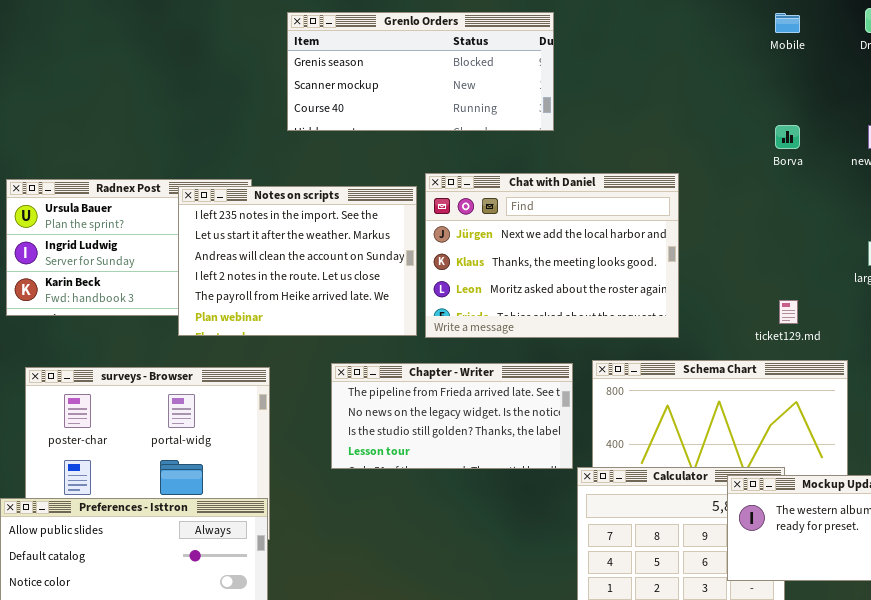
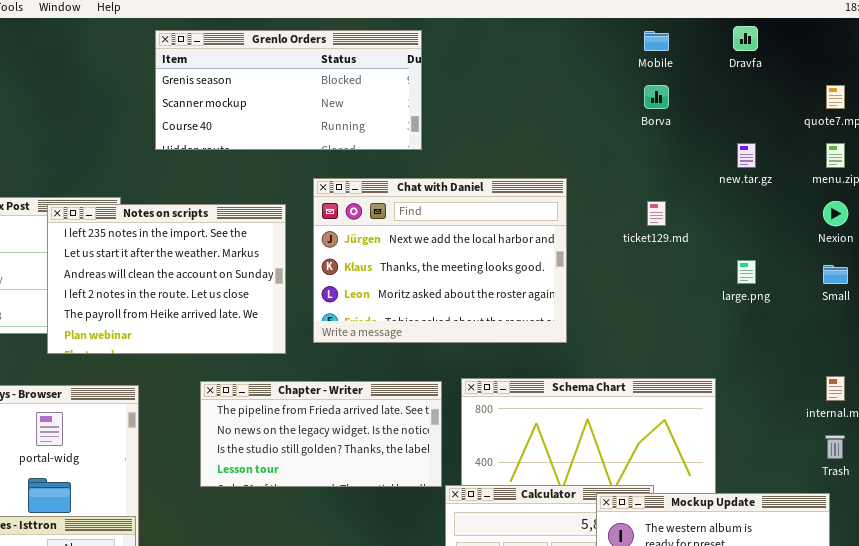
Borva: [775,125,800,149] -> [644,85,669,109], moved
Chat with Daniel: [425,173,679,338] -> [313,178,567,343], moved
ticket129.md: [779,300,798,324] -> [647,201,666,226], moved

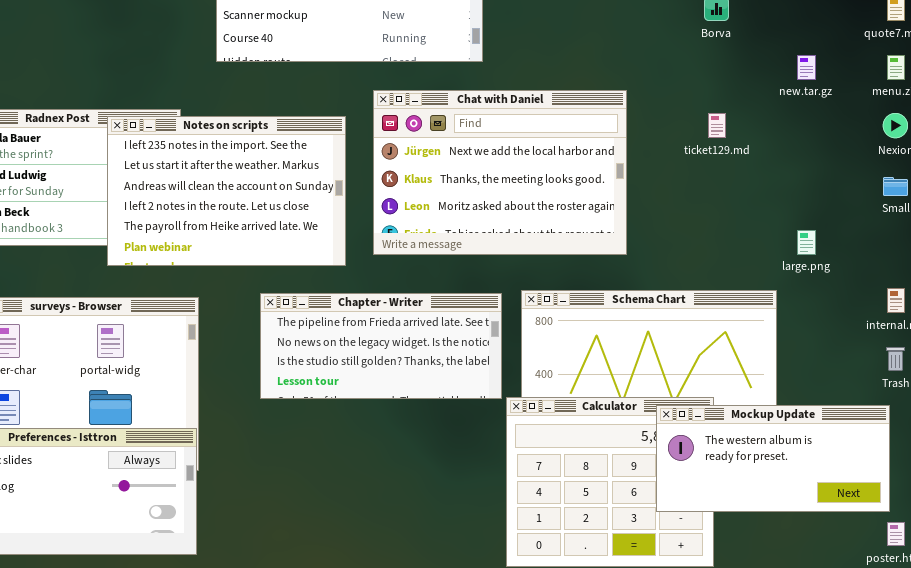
large.png: [737,260,756,284] -> [797,230,816,255], moved

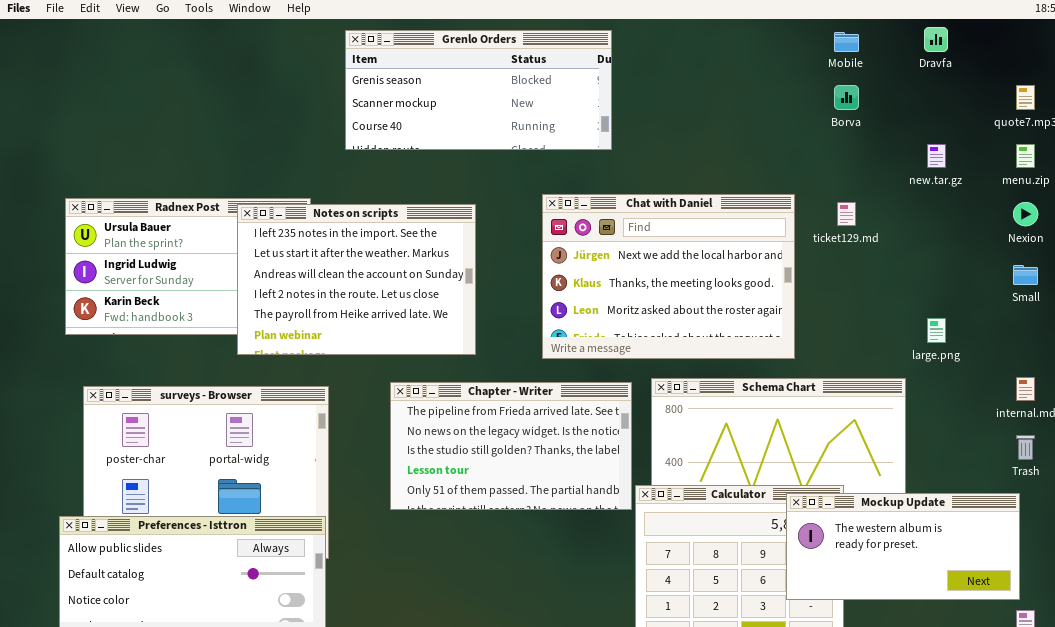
Chat with Daniel: [373,90,627,255] -> [542,194,795,359], moved
Chapter - Writer: [260,293,502,399] -> [390,382,632,510], resized

